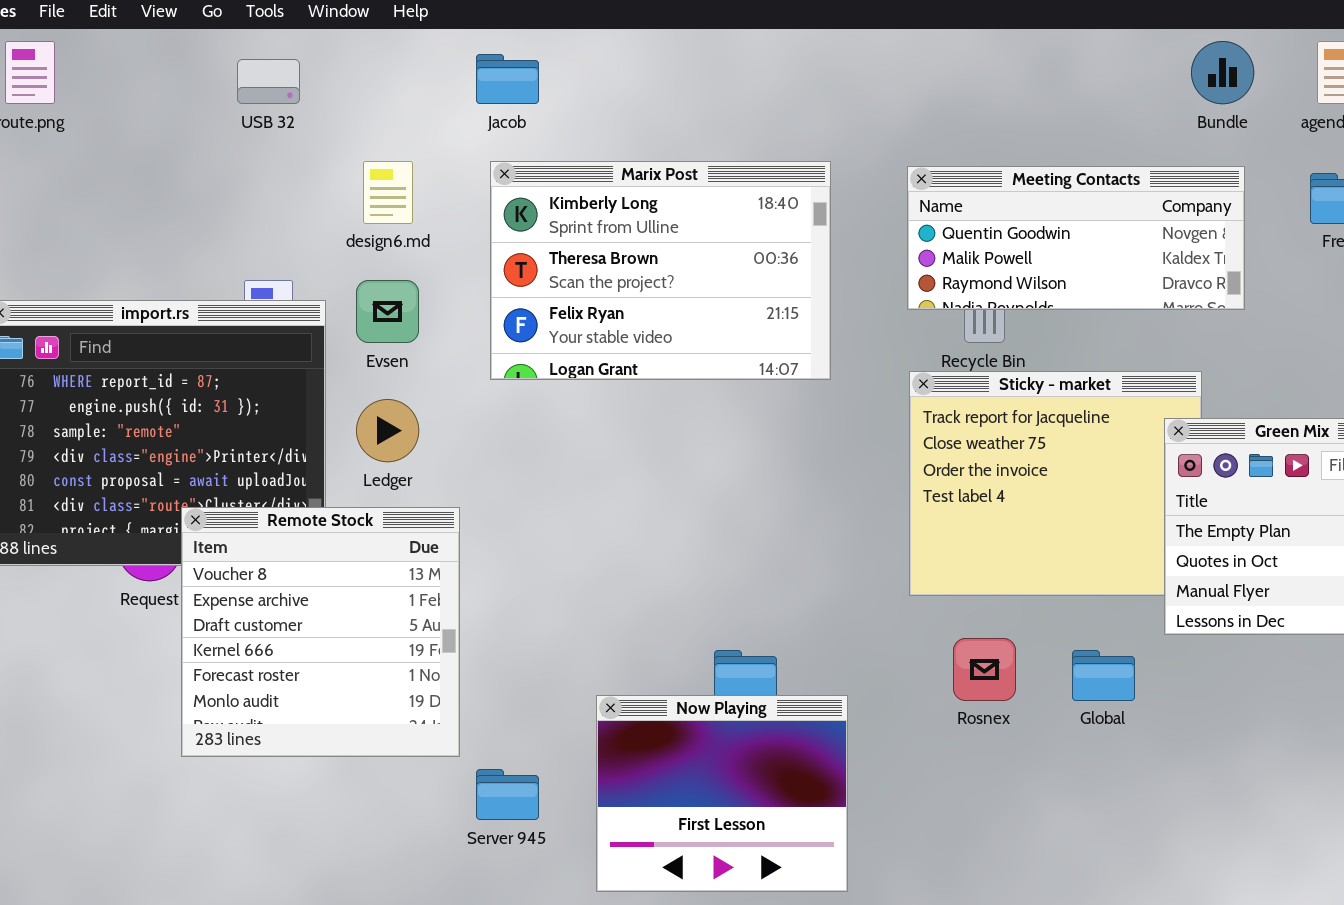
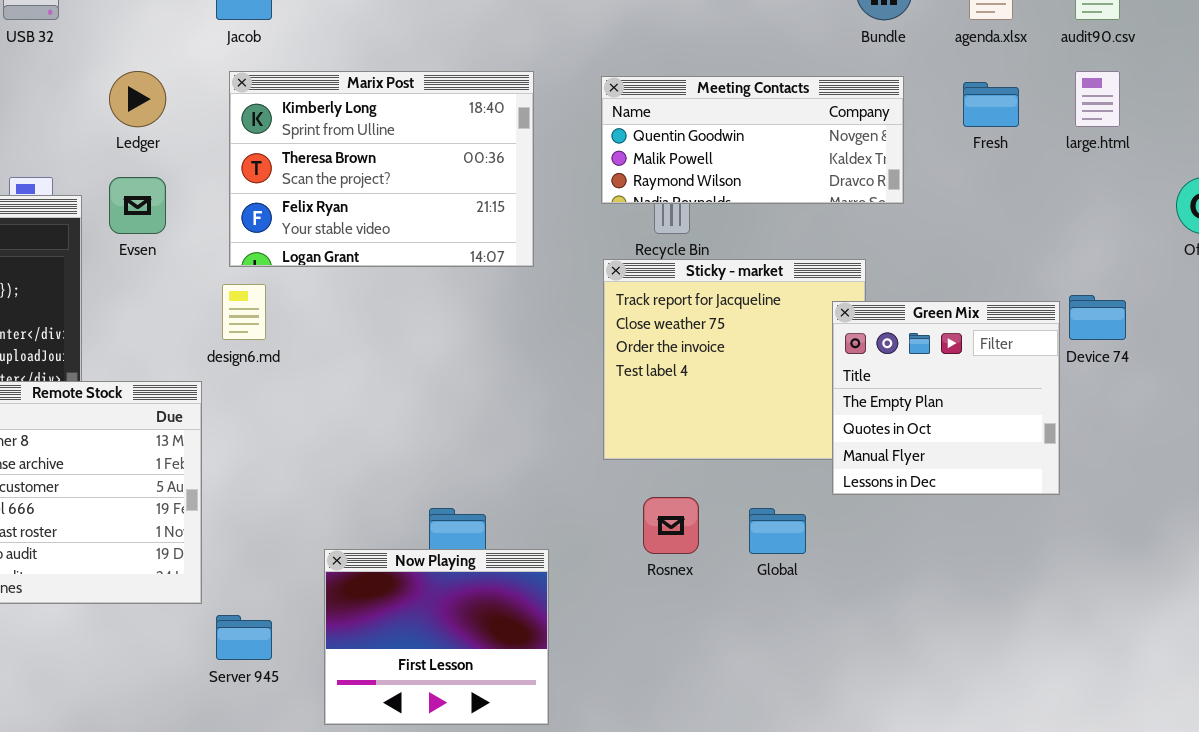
design6.md: [363,161,413,224] -> [222,284,266,340], moved
Ledger: [356,399,419,462] -> [109,71,166,127], moved

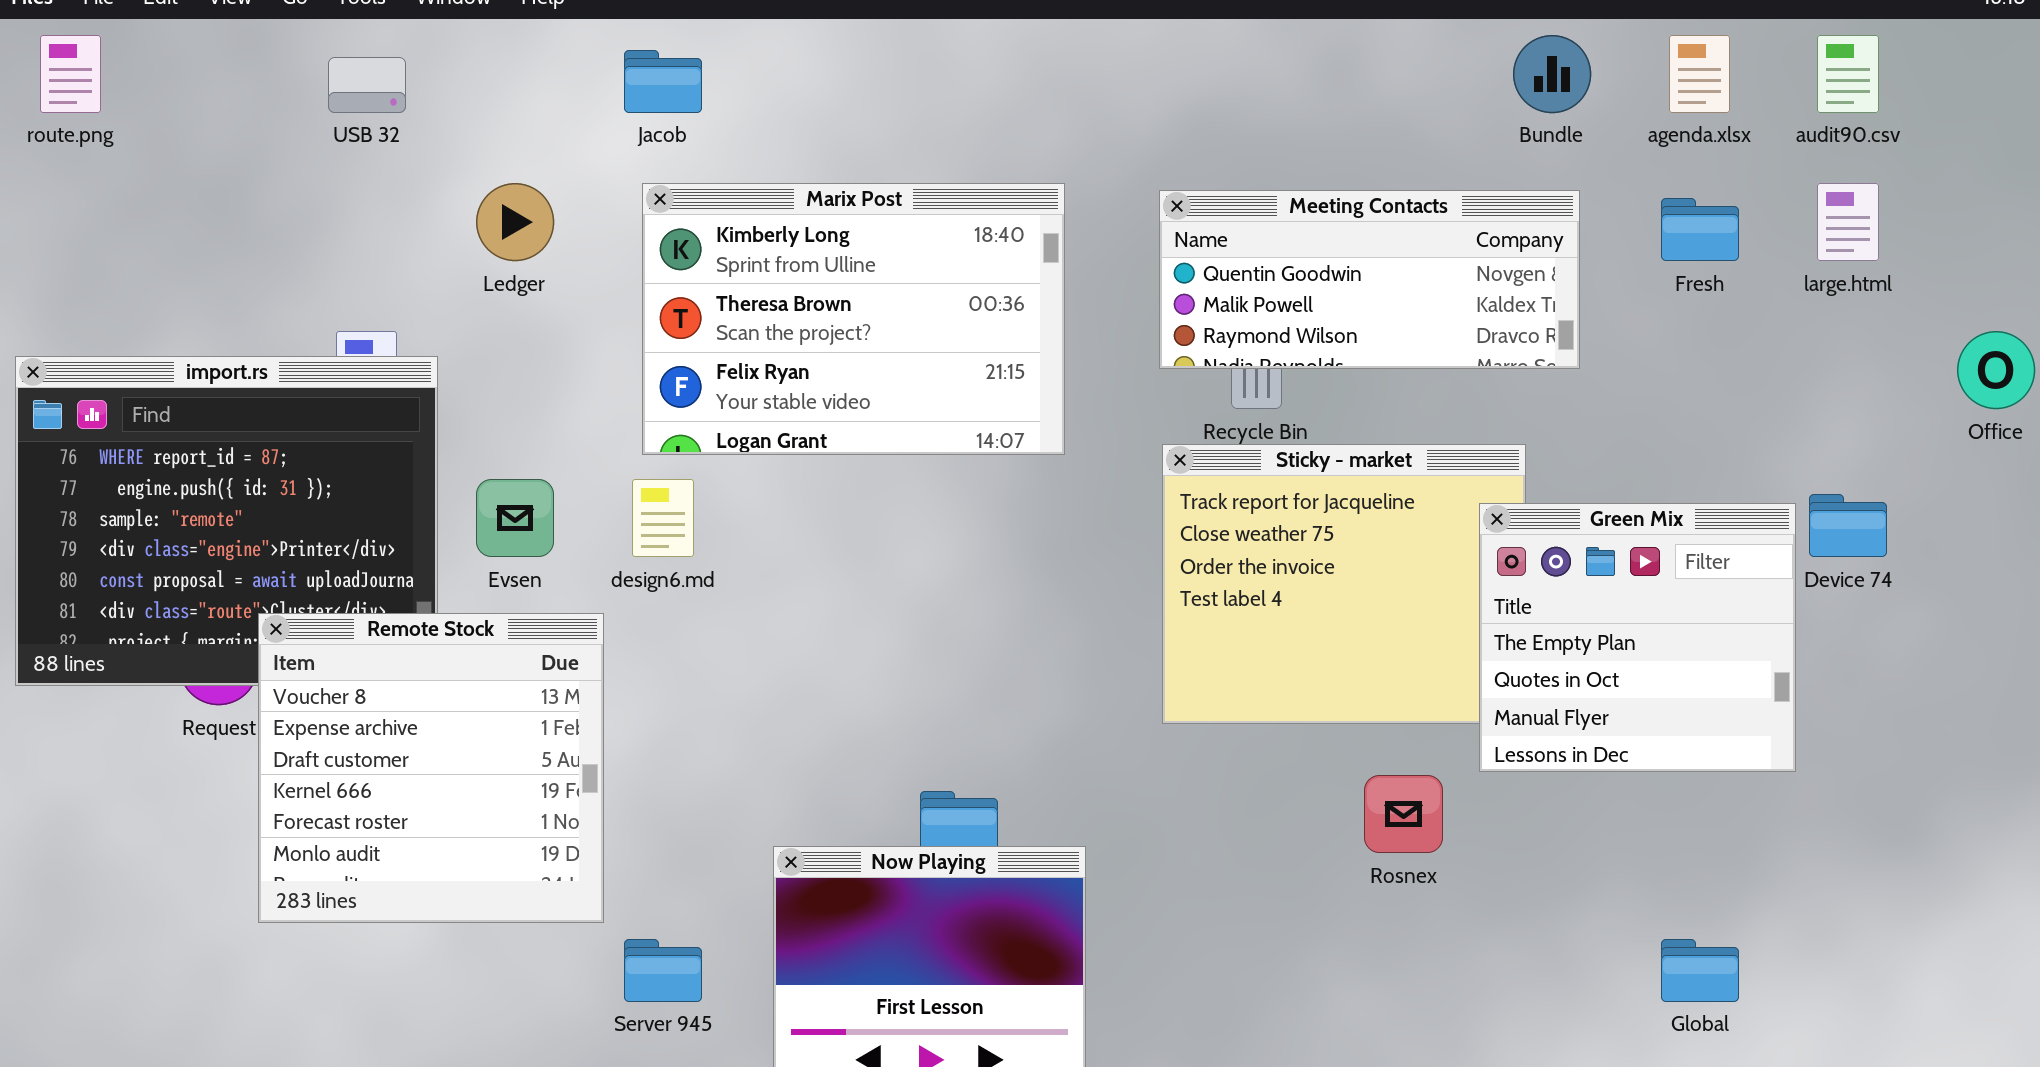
Evsen: [109,177,166,234] -> [476,479,554,557], moved
Rosnex: [643,497,699,554] -> [1364,775,1443,853], moved
Global: [749,508,806,554] -> [1661,939,1739,1002], moved

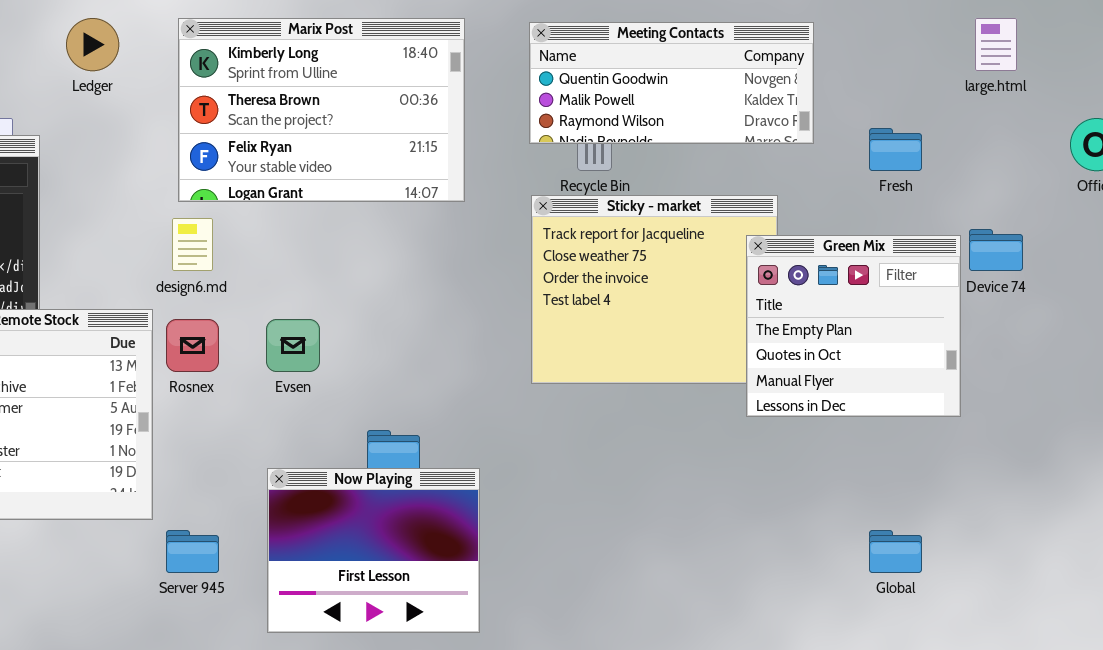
Fresh: [1661,198,1739,261] -> [869,128,922,171], moved
Evsen: [476,479,554,557] -> [266,319,320,372], moved
Rosnex: [1364,775,1443,853] -> [166,319,219,372], moved

